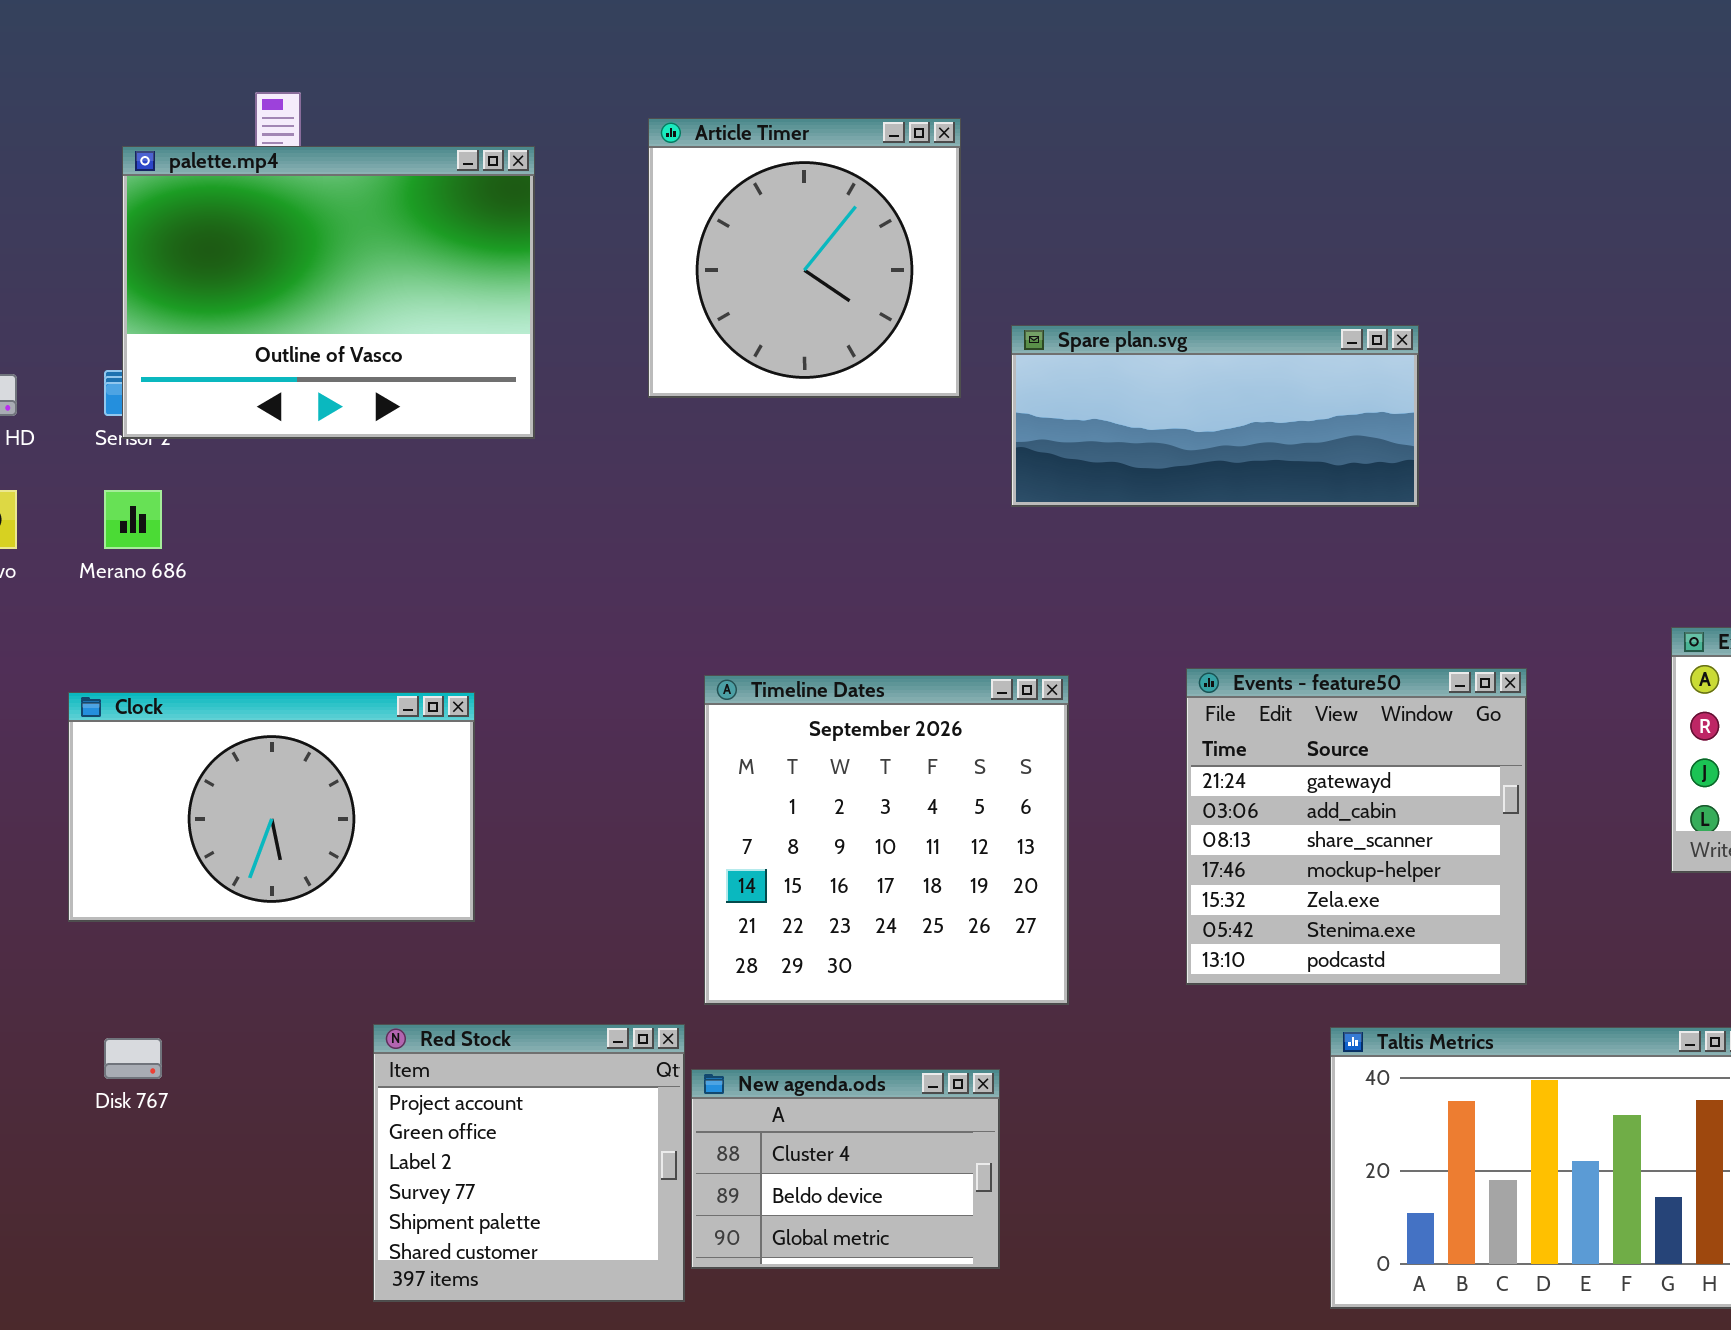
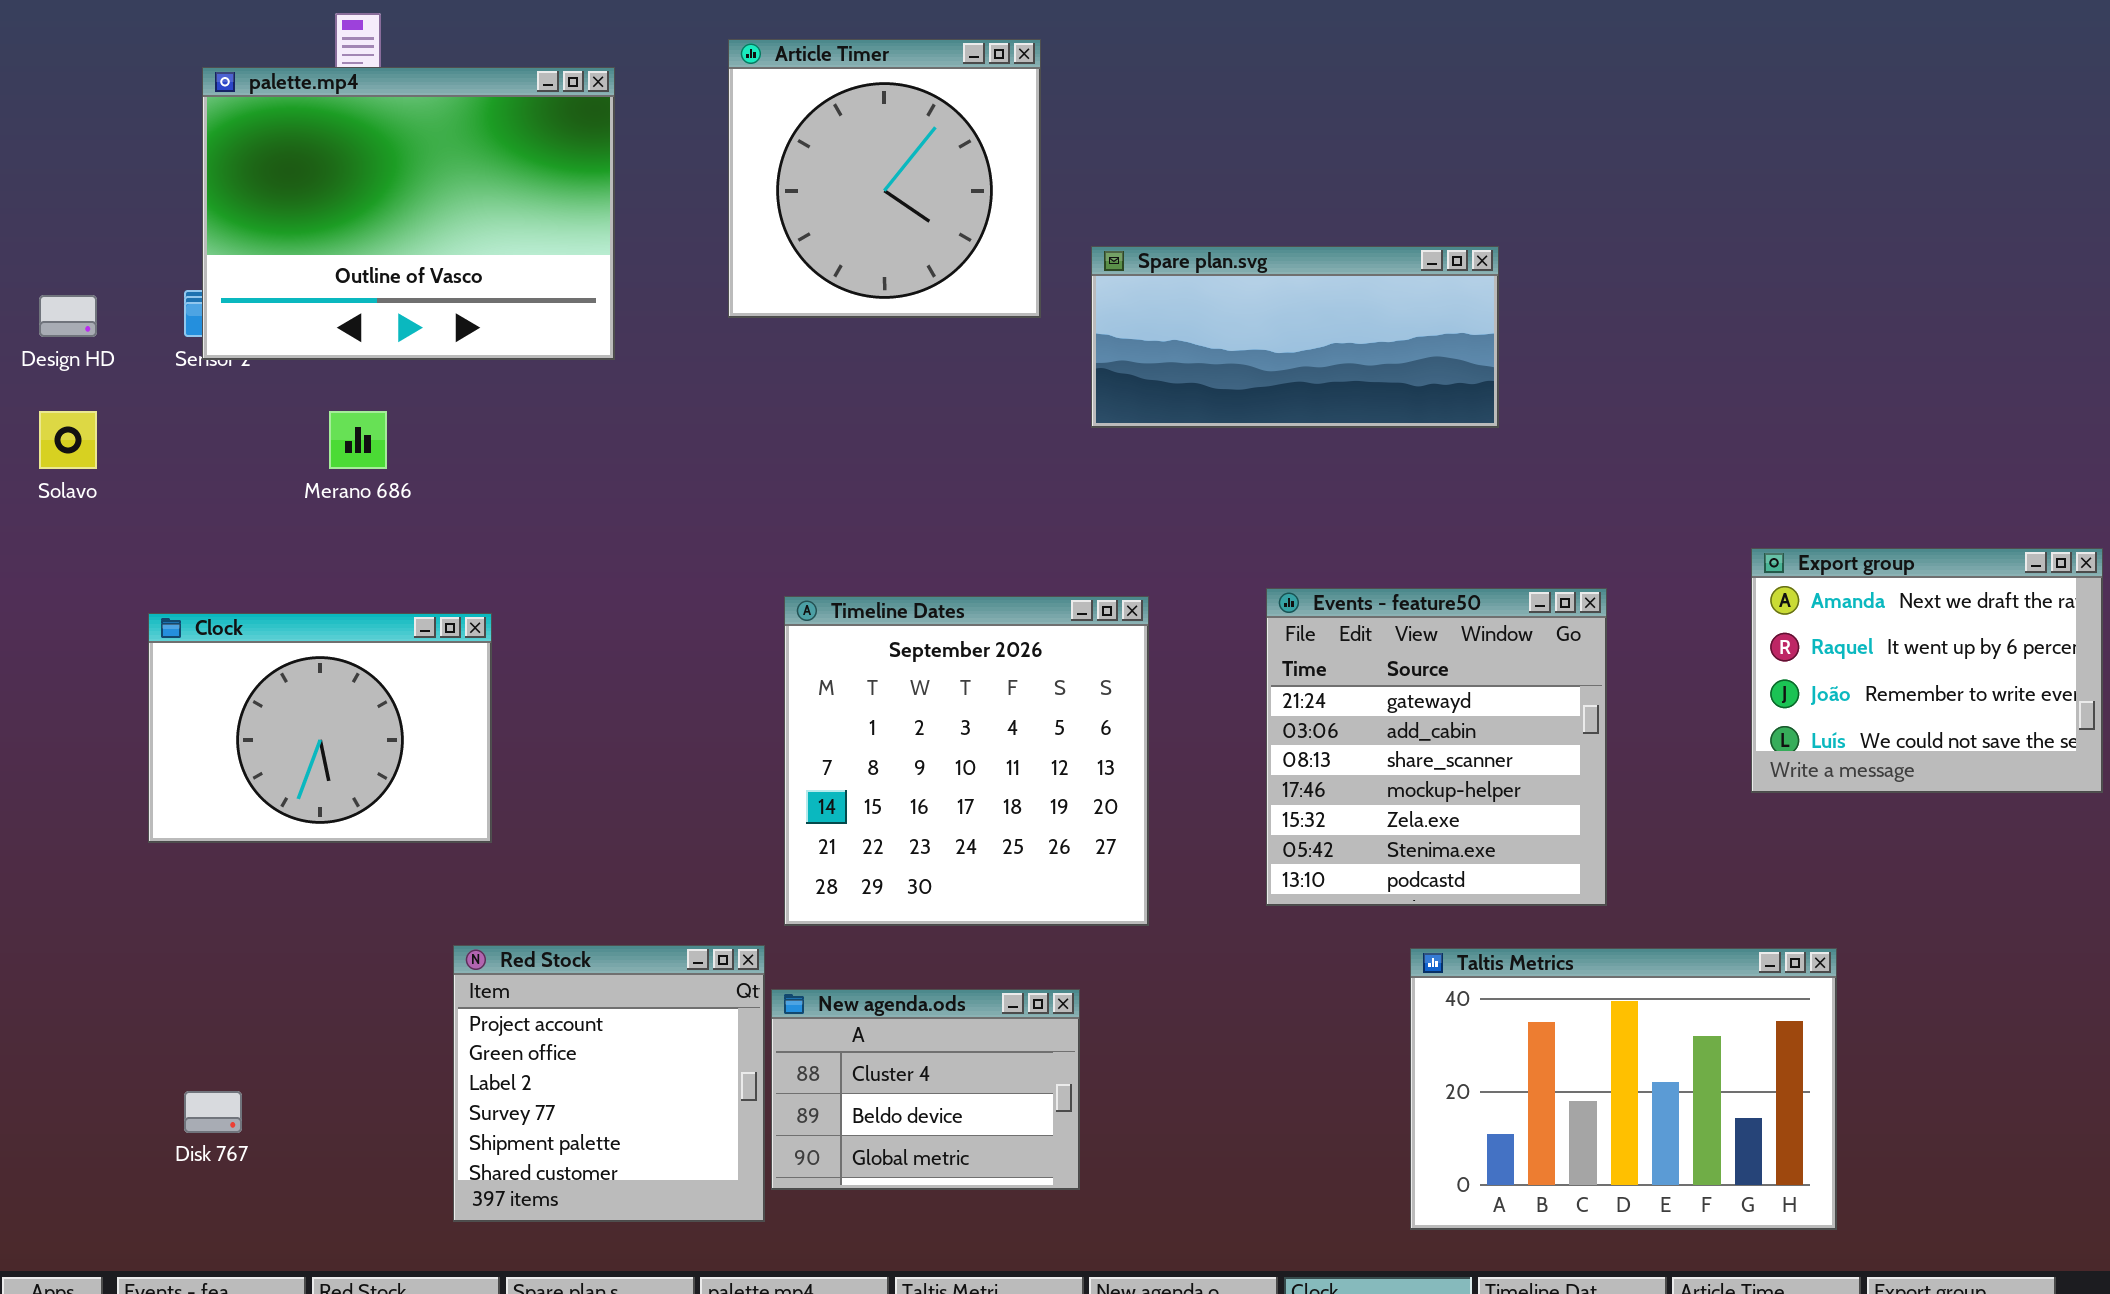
Merano 686: [104,490,162,549] -> [329,411,387,469], moved
Clock: [68,692,475,922] -> [148,613,492,843], resized
Disk 767: [104,1038,162,1079] -> [184,1091,242,1133], moved

